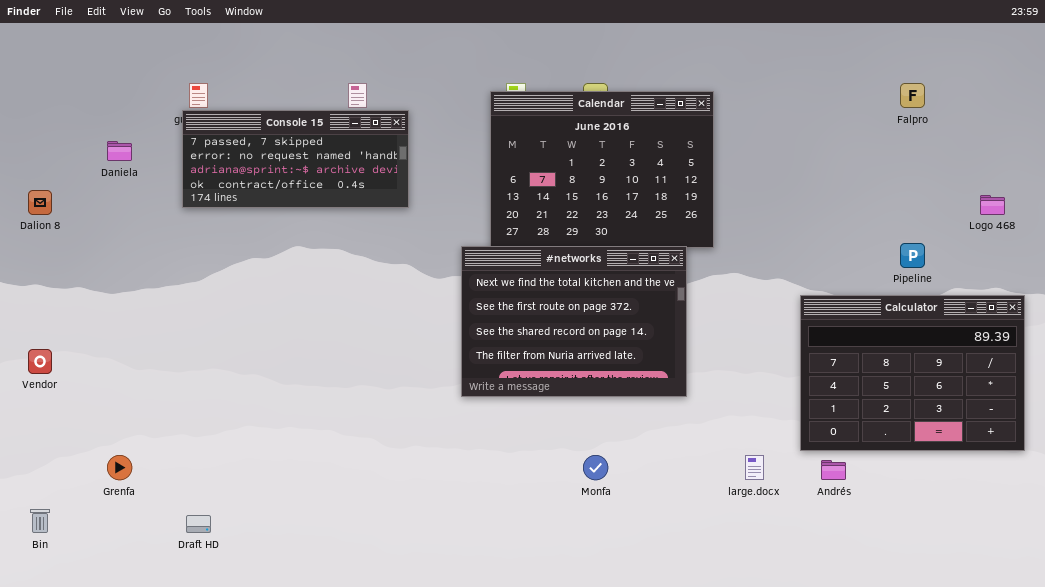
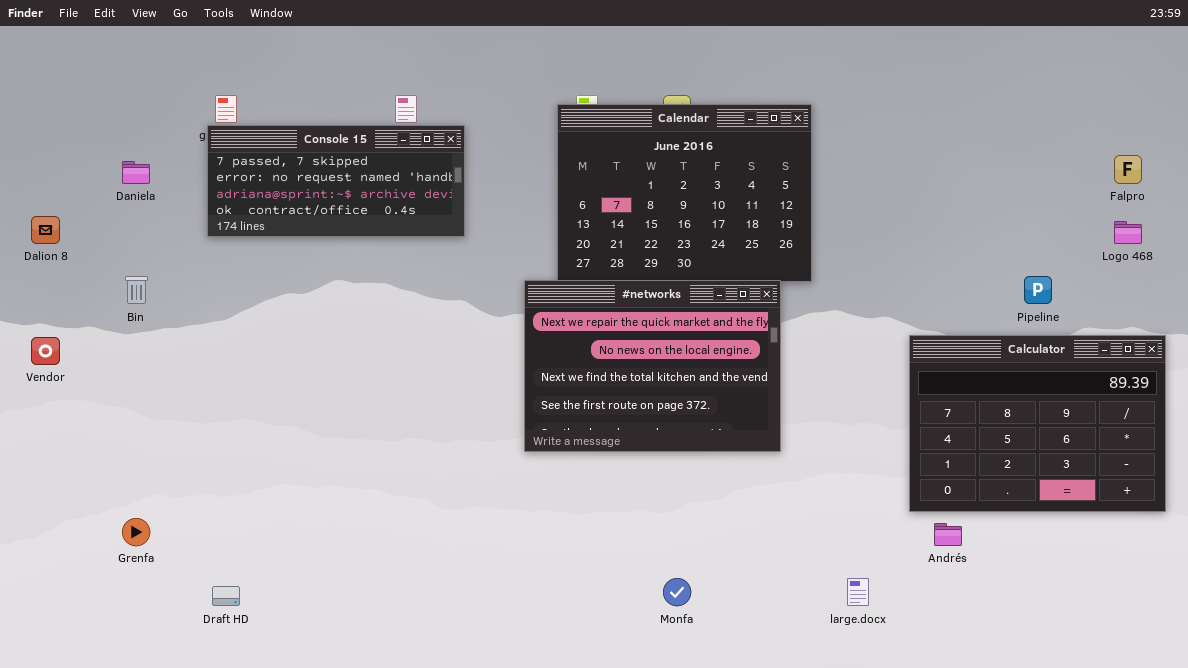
Falpro: [900,83,925,108] -> [1114,155,1142,184], moved
#networks: [461,246,687,397] -> [524,280,781,452], scrolled up 2 rows
Vendor: [28,349,52,374] -> [31,337,60,365], moved
Monfa: [583,455,608,480] -> [663,578,691,606], moved
large.docx: [745,455,764,480] -> [847,578,869,606], moved
Bin: [30,509,50,533] -> [125,276,148,304], moved

